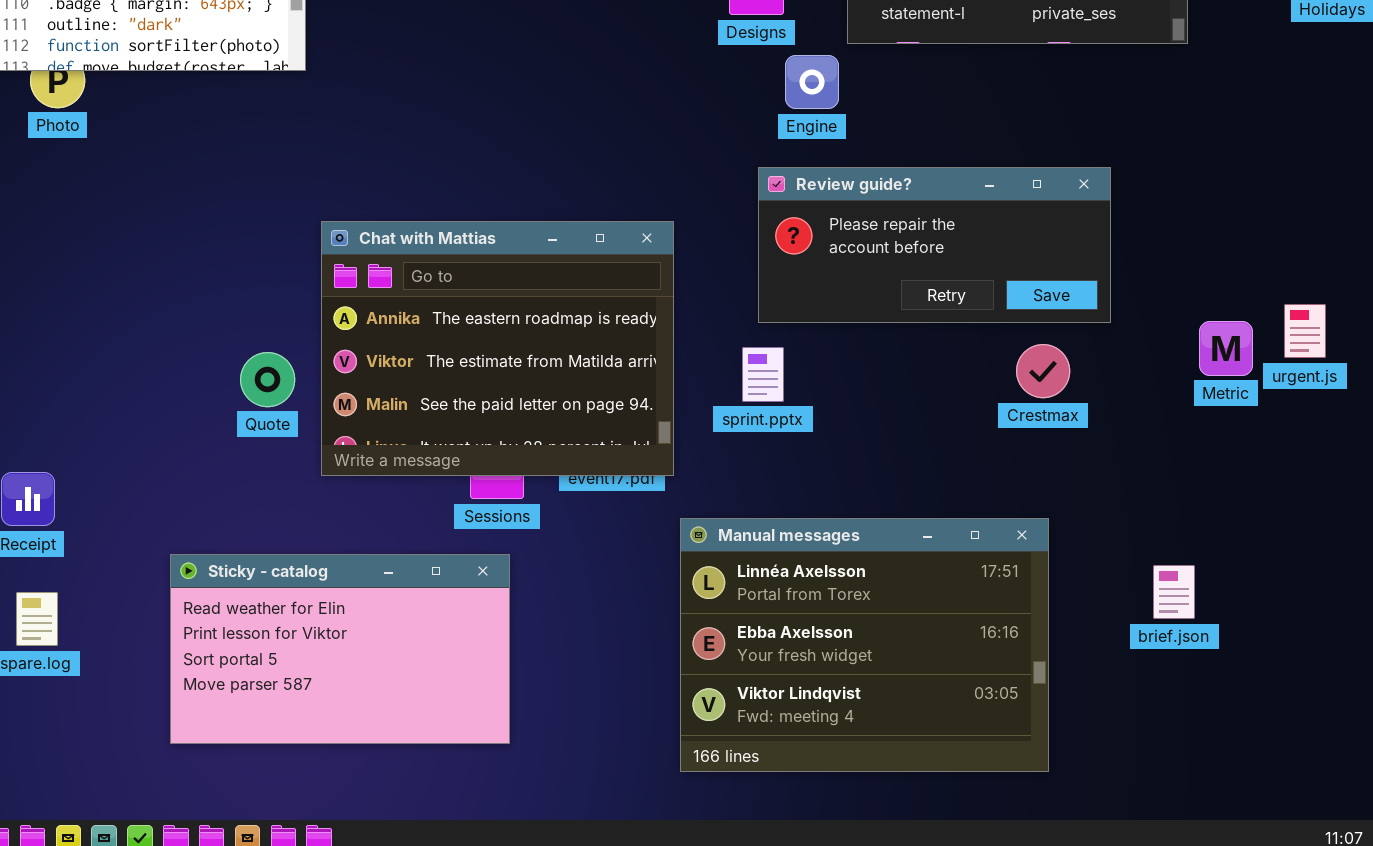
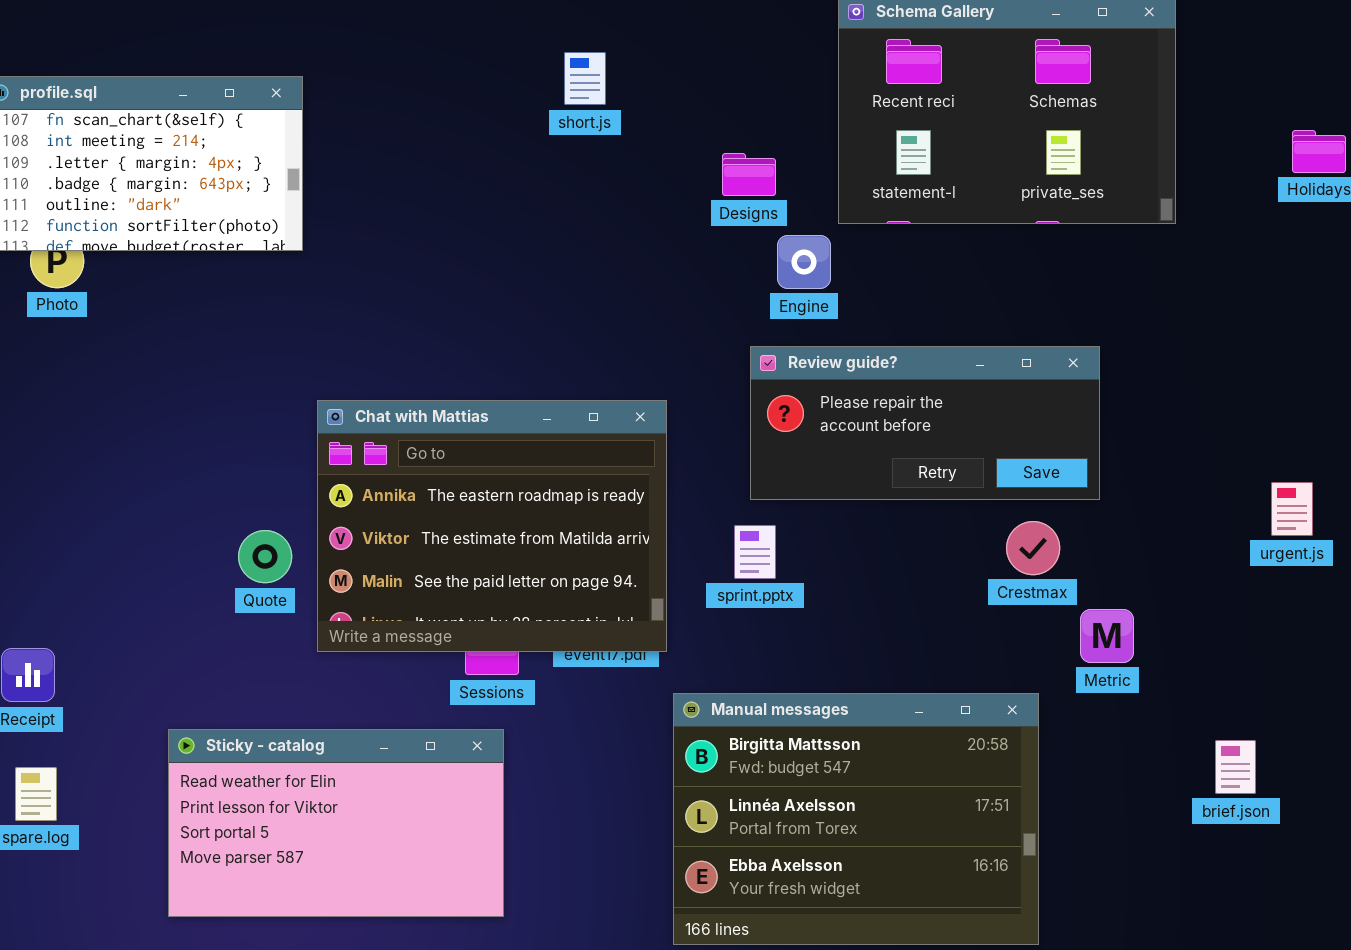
Metric: [1199,321,1253,376] -> [1080,609,1134,663], moved
Manual messages: [680,518,1049,772] -> [673,693,1039,945], scrolled up 1 row
brief.json: [1153,565,1195,619] -> [1215,740,1256,794], moved

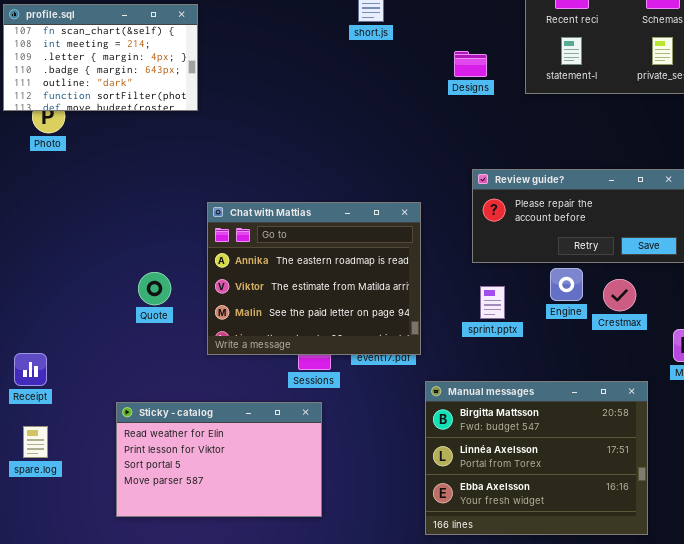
Engine: [777,235,831,289] -> [550,268,583,301], moved
Crestmax: [1006,521,1060,575] -> [603,279,636,311], moved
sprint.pptx: [734,525,776,579] -> [480,286,505,319], moved
Quote: [238,530,292,583] -> [138,272,171,305], moved

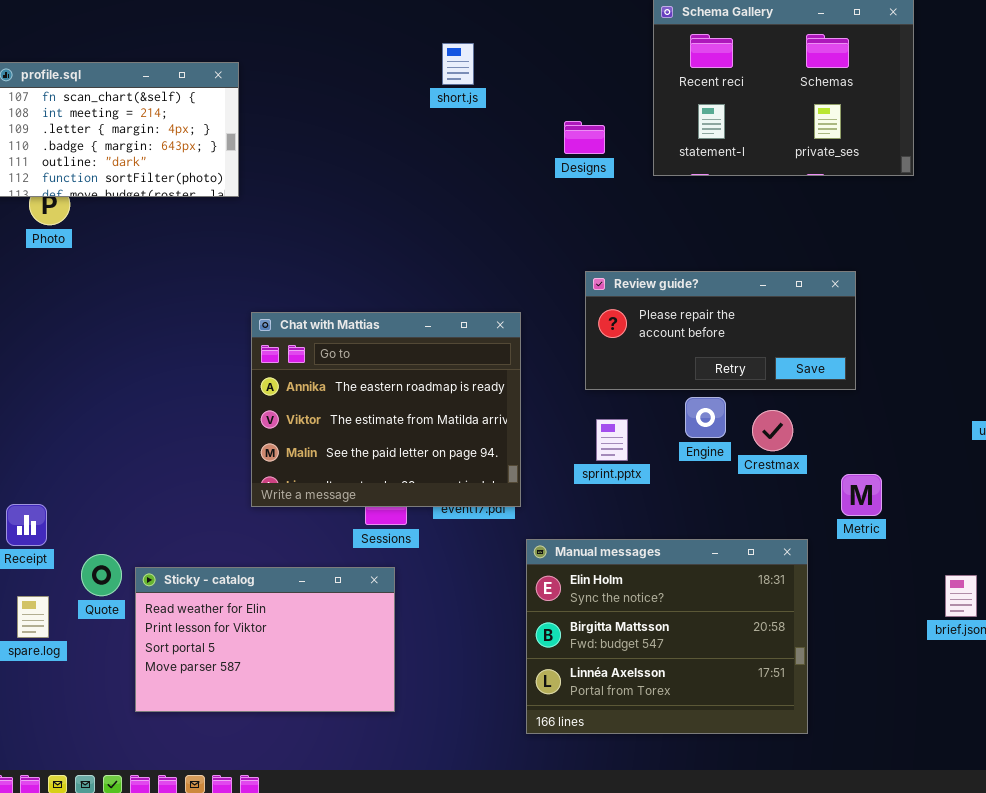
Quote: [138,272,171,305] -> [81,554,122,596], moved
Manual messages: [425,381,648,535] -> [526,539,808,734], scrolled up 1 row

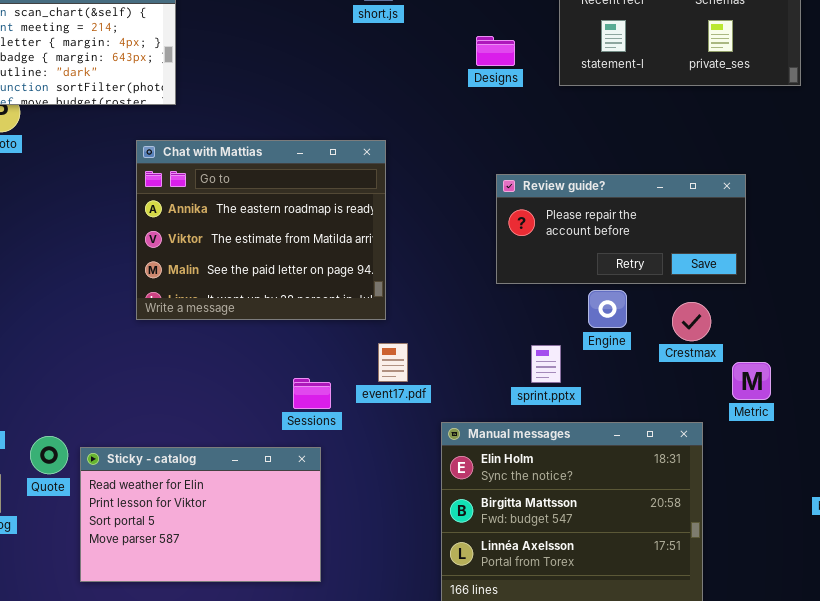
Chat with Mattias: [251,312,521,507] -> [136,140,386,320], moved
Crestmax: [752,410,793,451] -> [672,302,711,341], moved
sprint.pptx: [596,419,628,461] -> [531,345,561,383], moved

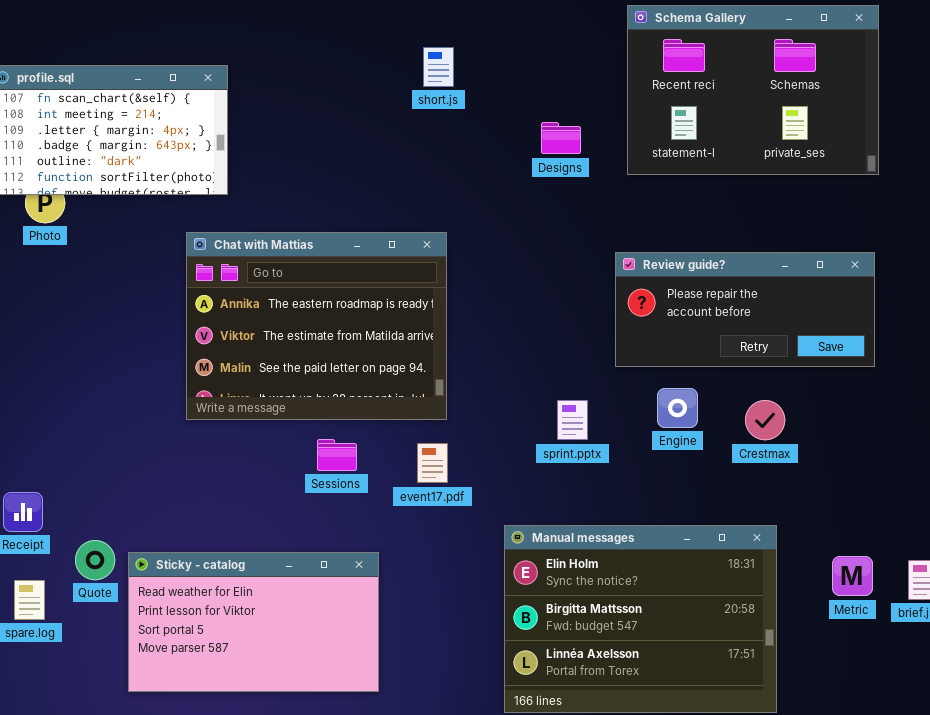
Review guide?: [496,174,746,284] -> [615,252,875,367], moved
event17.pdf: [378,343,408,382] -> [417,443,448,483], moved
sprint.pptx: [531,345,561,383] -> [557,400,588,440], moved
Metric: [732,362,771,400] -> [832,556,873,596], moved
Sessions: [293,378,331,409] -> [317,439,357,471], moved

